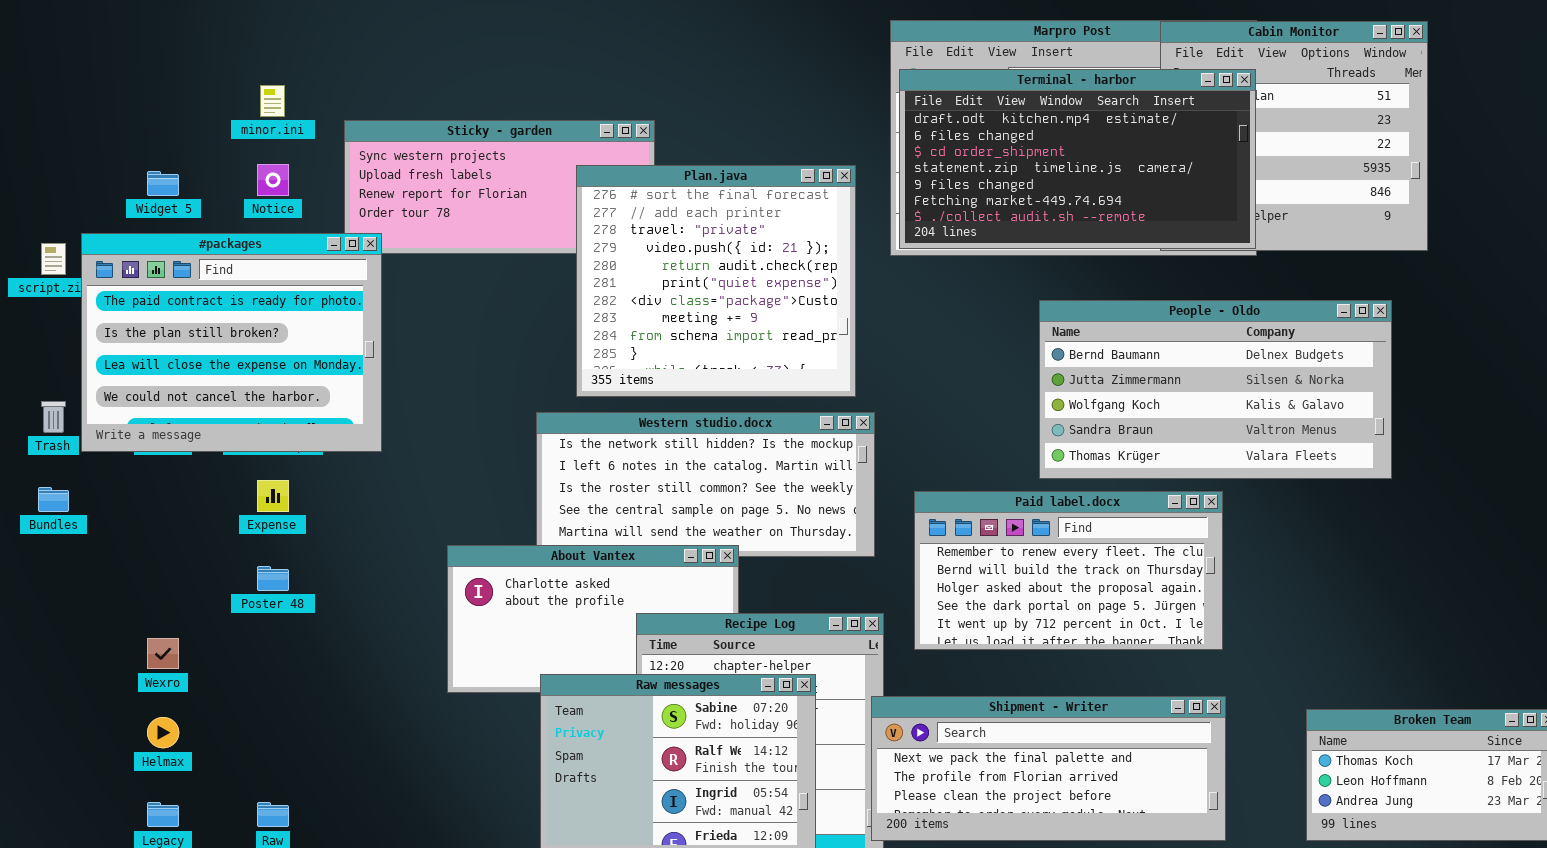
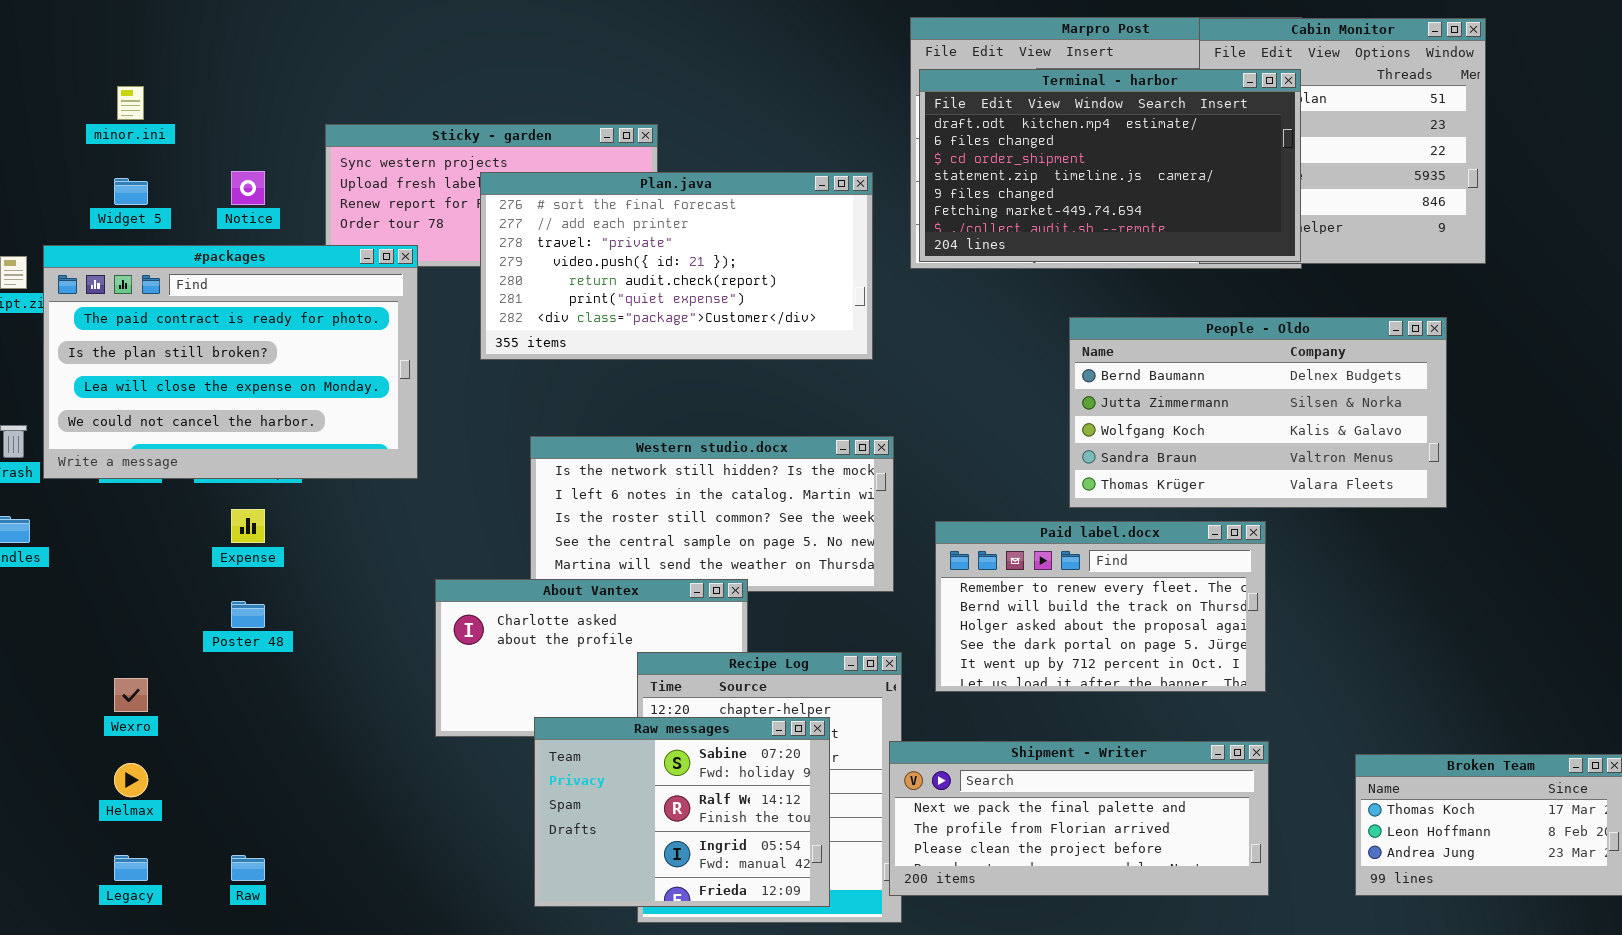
minor.ini: [260,85,285,117] -> [117,86,144,120], moved
Plan.java: [576,165,856,397] -> [480,172,873,360], resized
#packages: [81,233,382,452] -> [43,245,418,479], resized

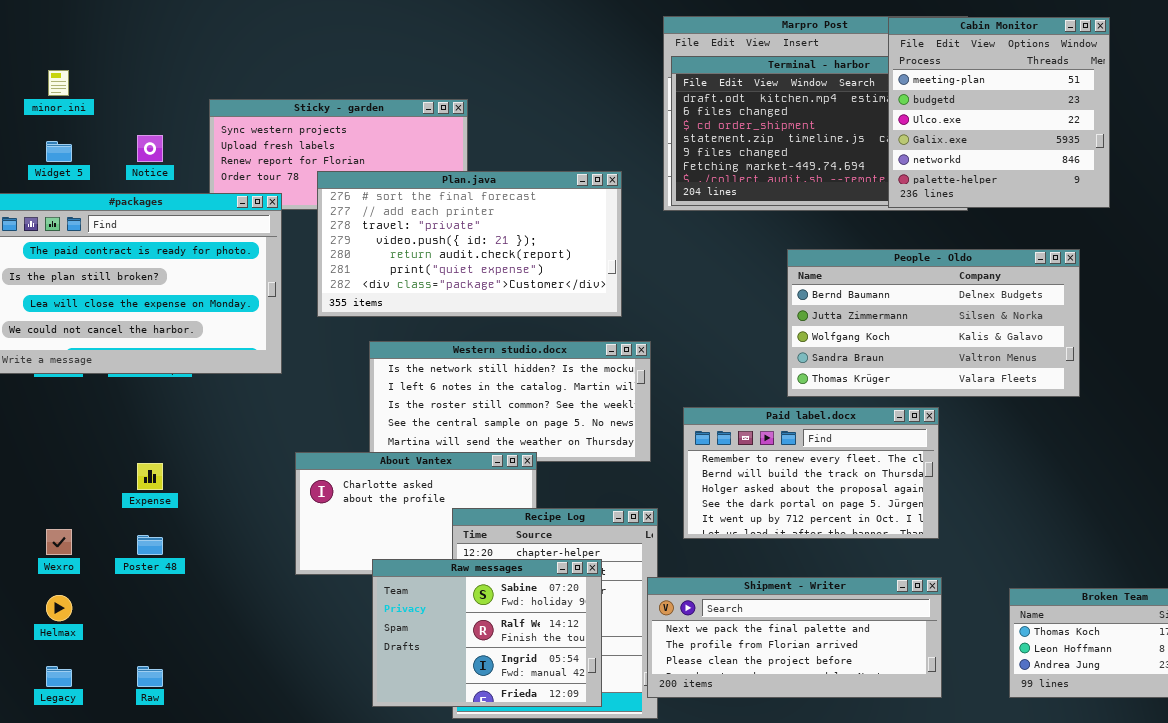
Cabin Monitor: [1199,18,1486,264] -> [888,17,1110,208], raised
Plan.java: [480,172,873,360] -> [317,171,622,317], moved
Expense: [231,509,265,543] -> [137,463,163,490], moved
Poster 48: [231,601,265,628] -> [137,535,163,555], moved

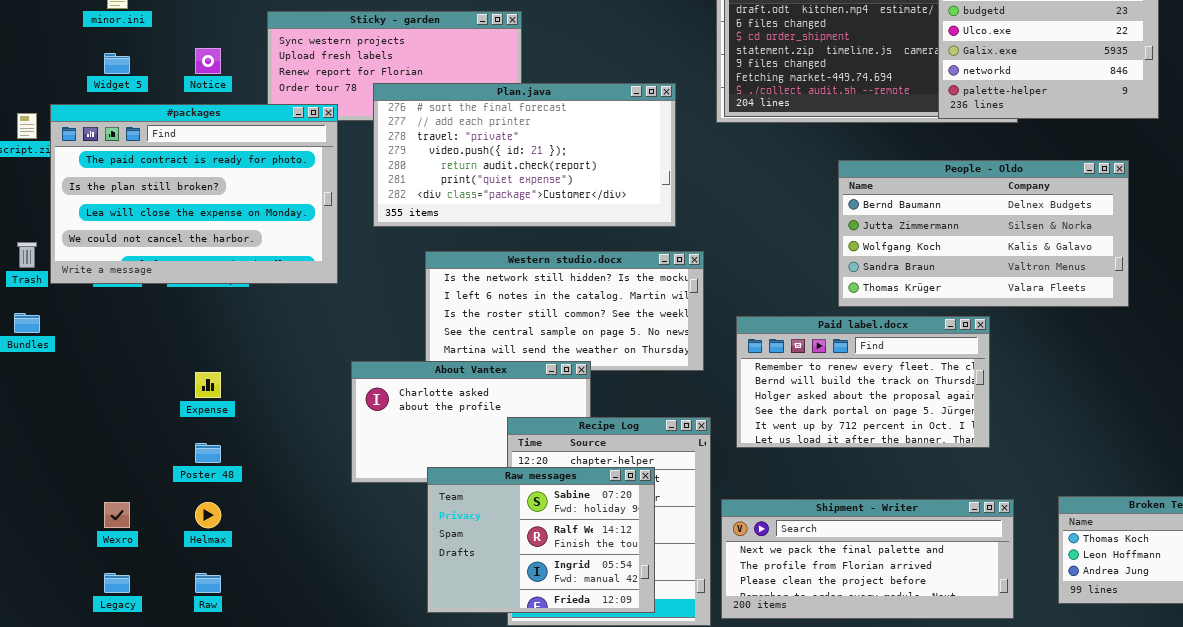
Wexro: [46,529,72,555] -> [104,502,130,528], moved
Shipment - Writer: [647,577,942,698] -> [721,499,1014,619], moved
Helmax: [46,595,72,621] -> [195,502,221,528], moved

